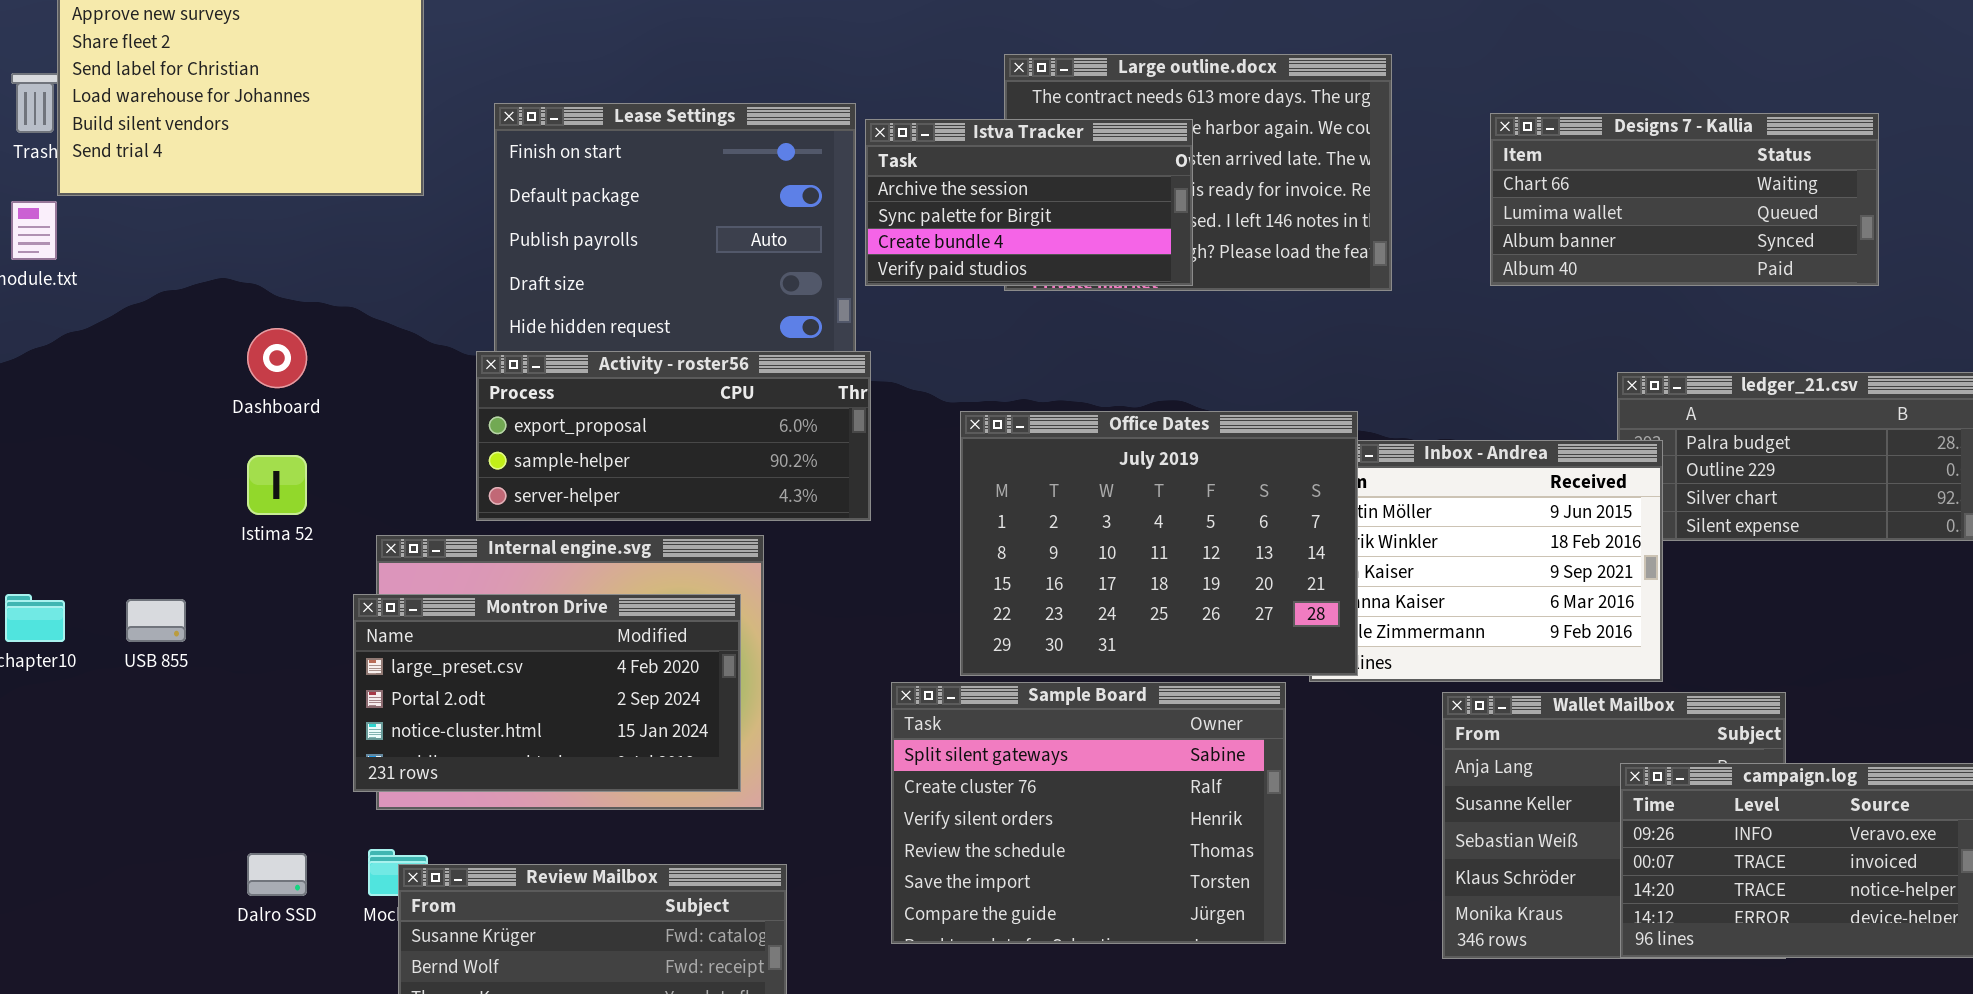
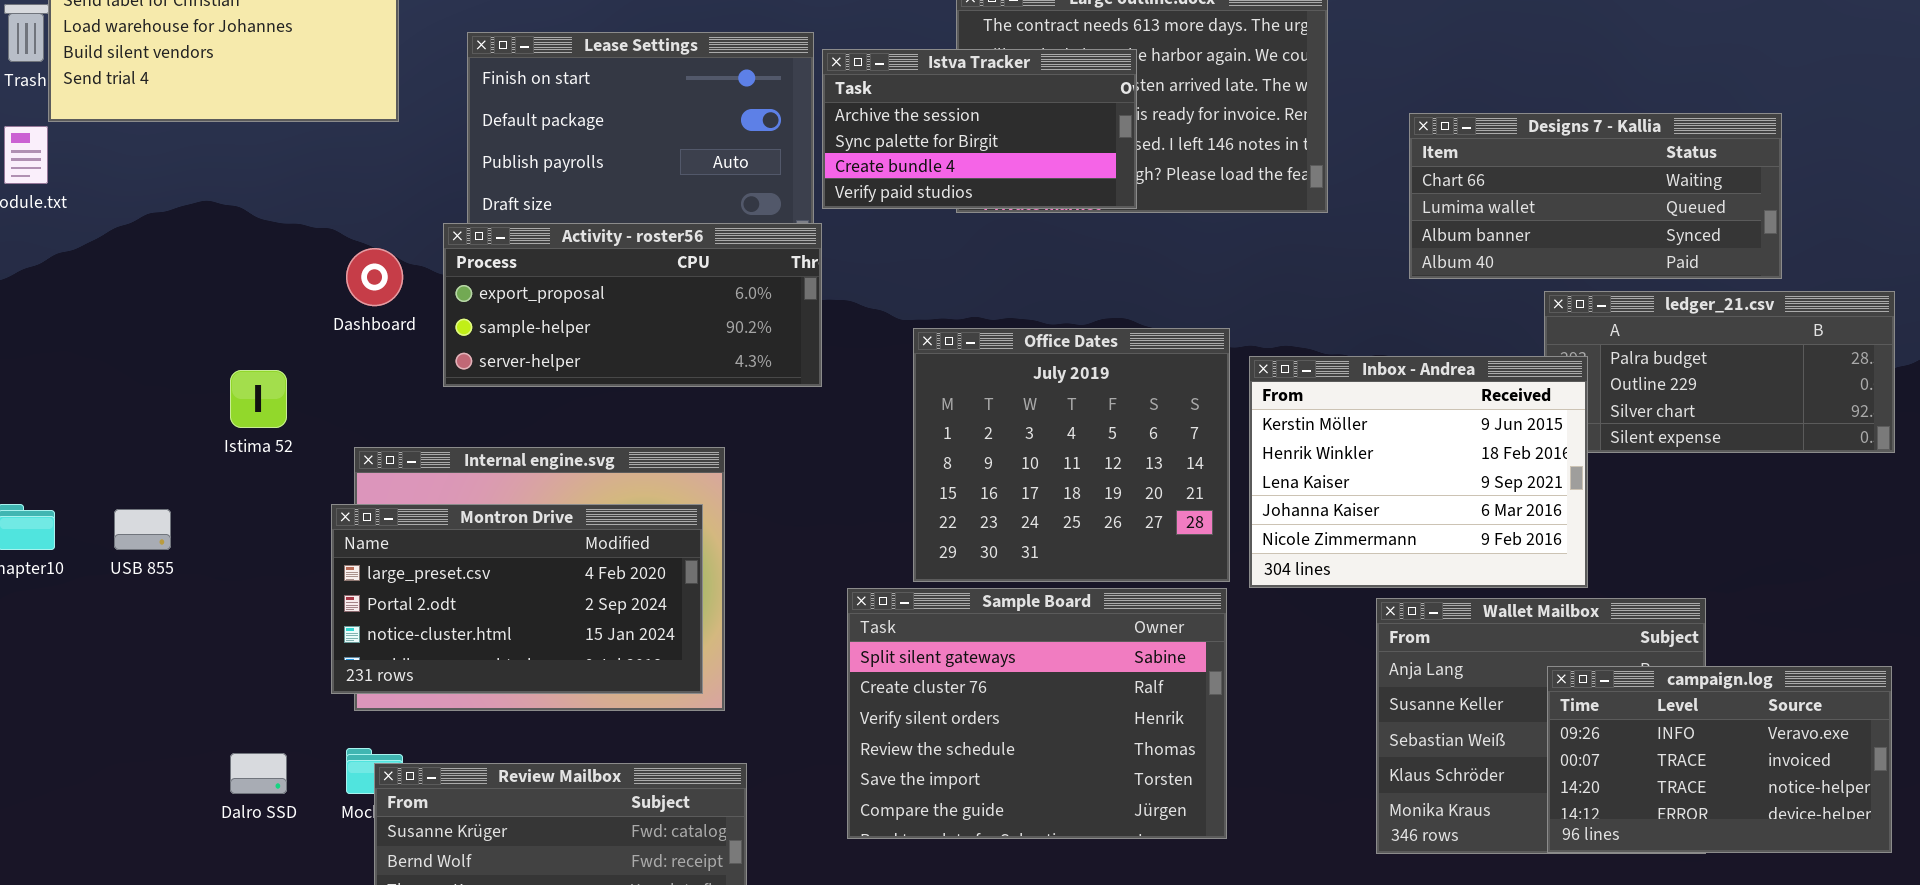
Designs 7 - Kallia: [1490,113,1879,286] -> [1409,113,1782,279], moved
Dashboard: [247,328,307,388] -> [346,248,403,306], moved
Activity - roster56: [476,351,871,521] -> [443,223,822,387], moved
Office Dates: [960,411,1358,676] -> [913,328,1230,582], resized

